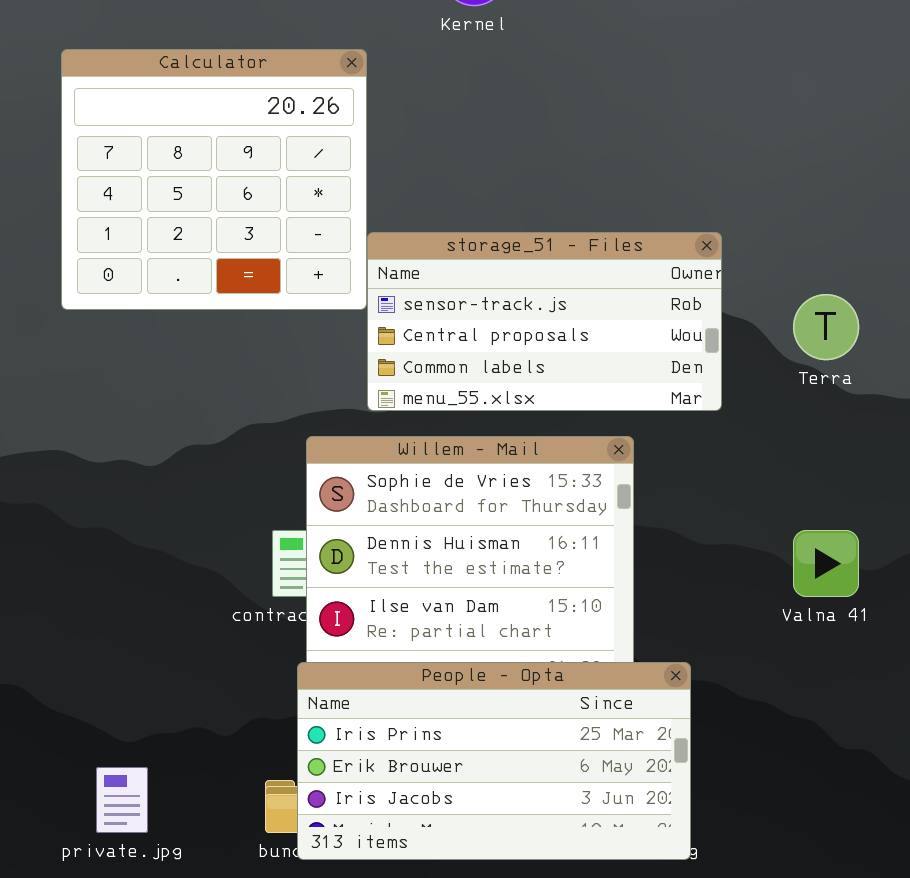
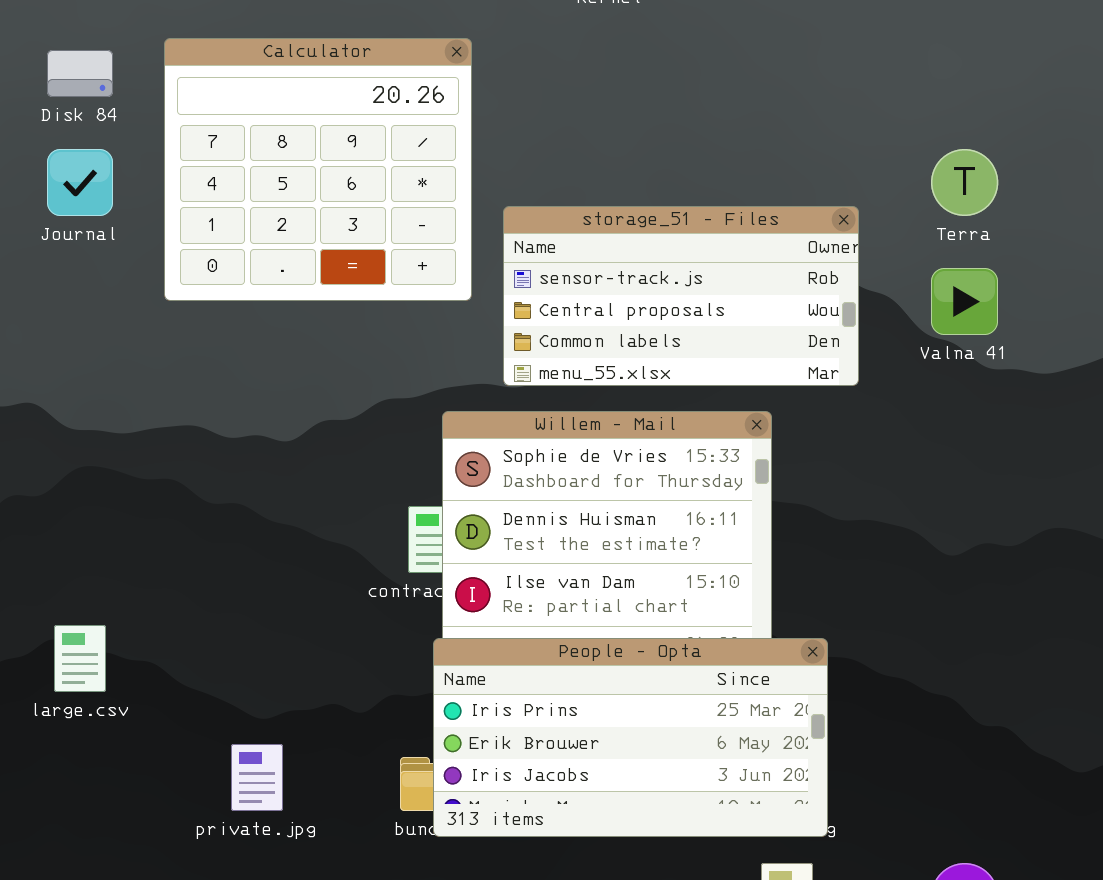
Calculator: [61,49,367,310] -> [164,38,472,301], moved
Terra: [793,294,859,360] -> [931,149,998,216], moved
Valna 41: [793,530,859,597] -> [931,268,998,335], moved

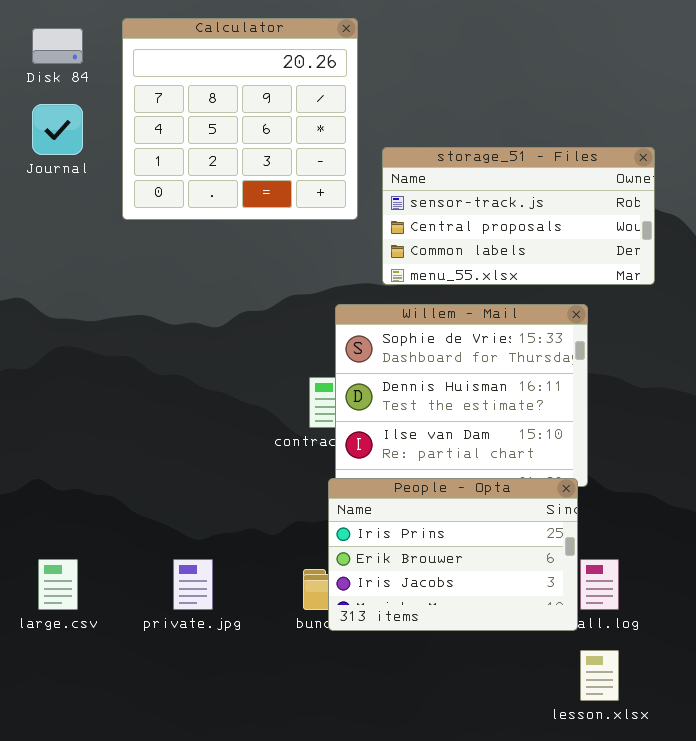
large.csv: [54,625,106,692] -> [38,559,78,610], moved
People - Opta: [433,638,828,837] -> [328,478,578,631], resized

